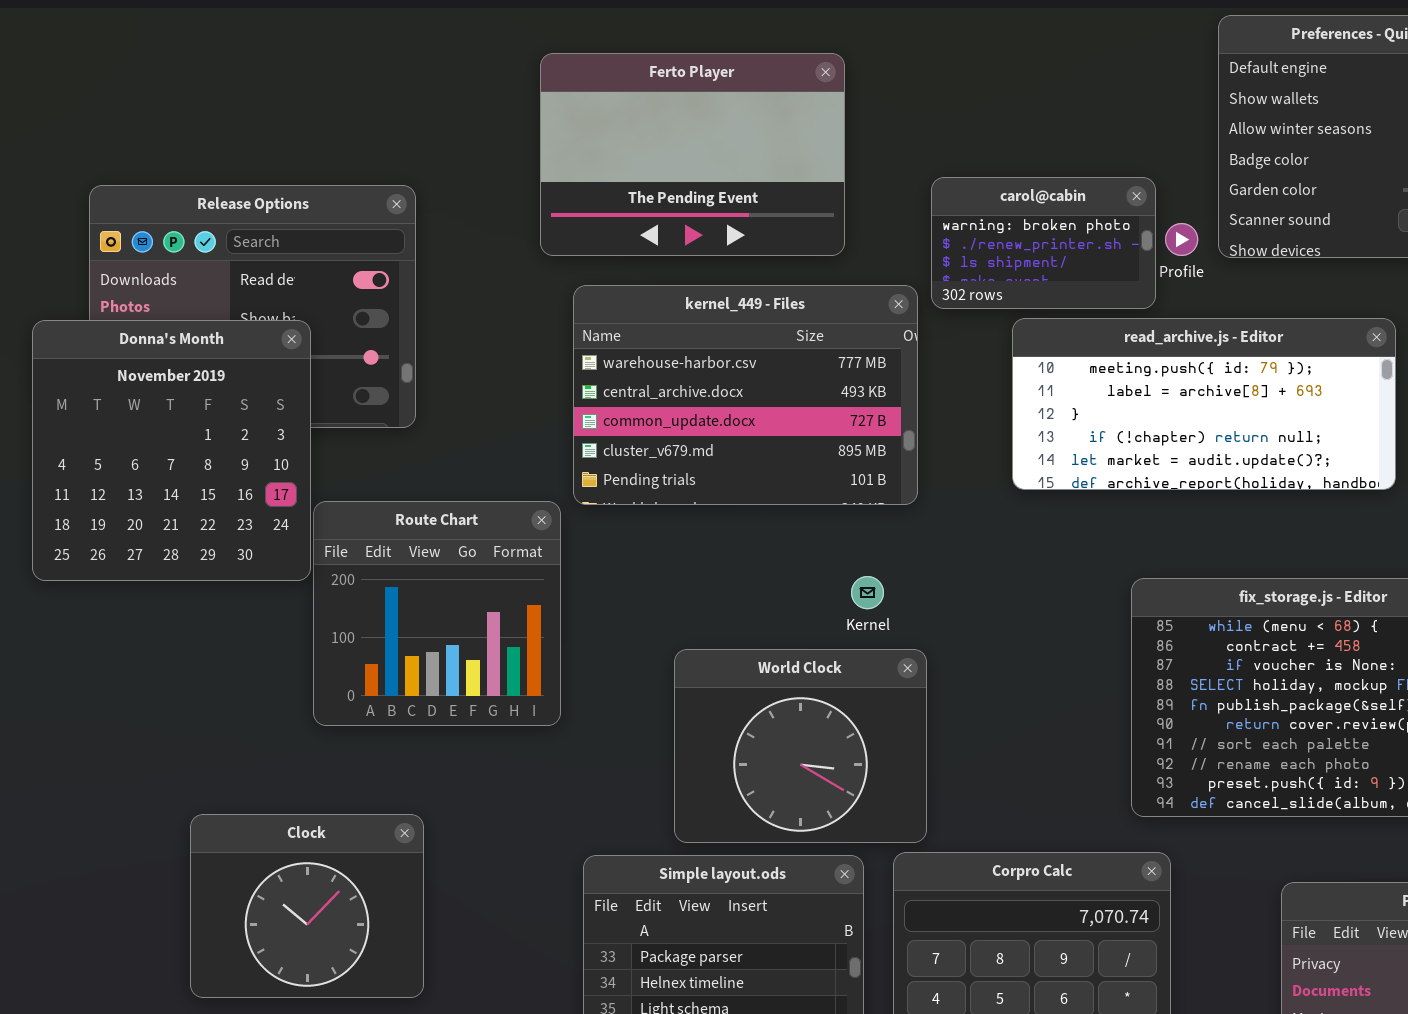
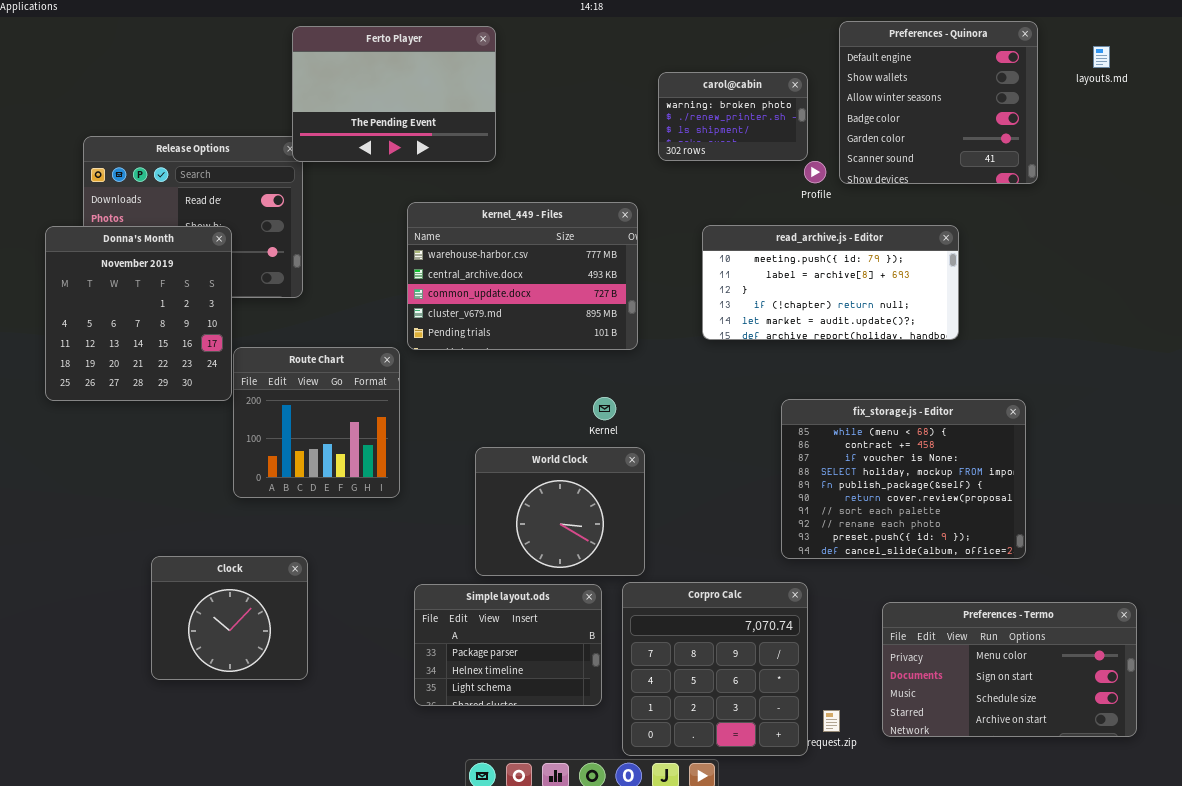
Ferto Player: [540,53,845,256] -> [292,26,496,162], moved
carol@cabin: [931,177,1156,309] -> [658,72,808,161], moved

